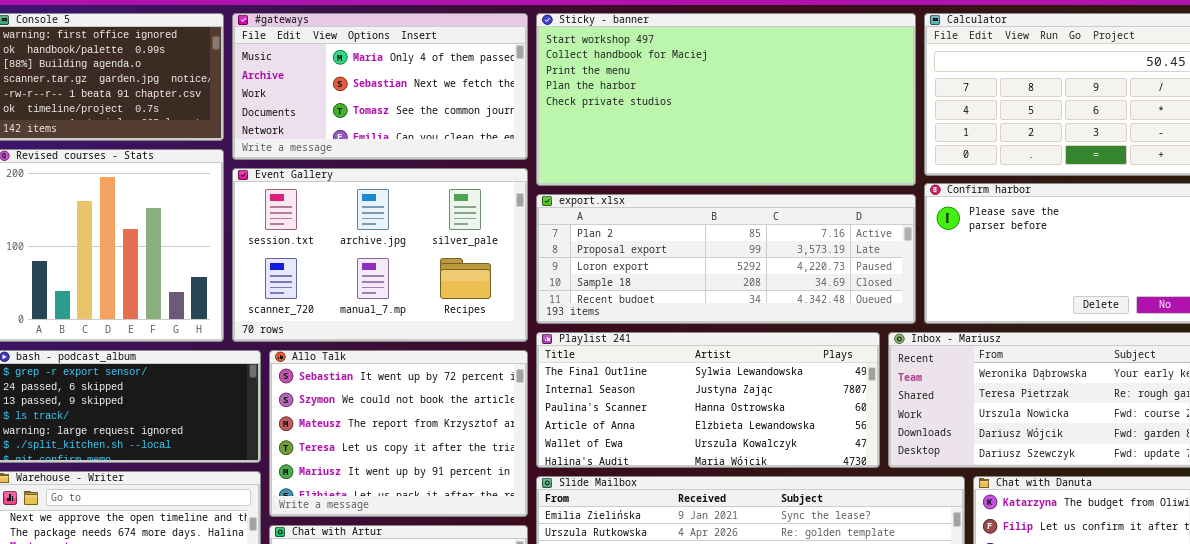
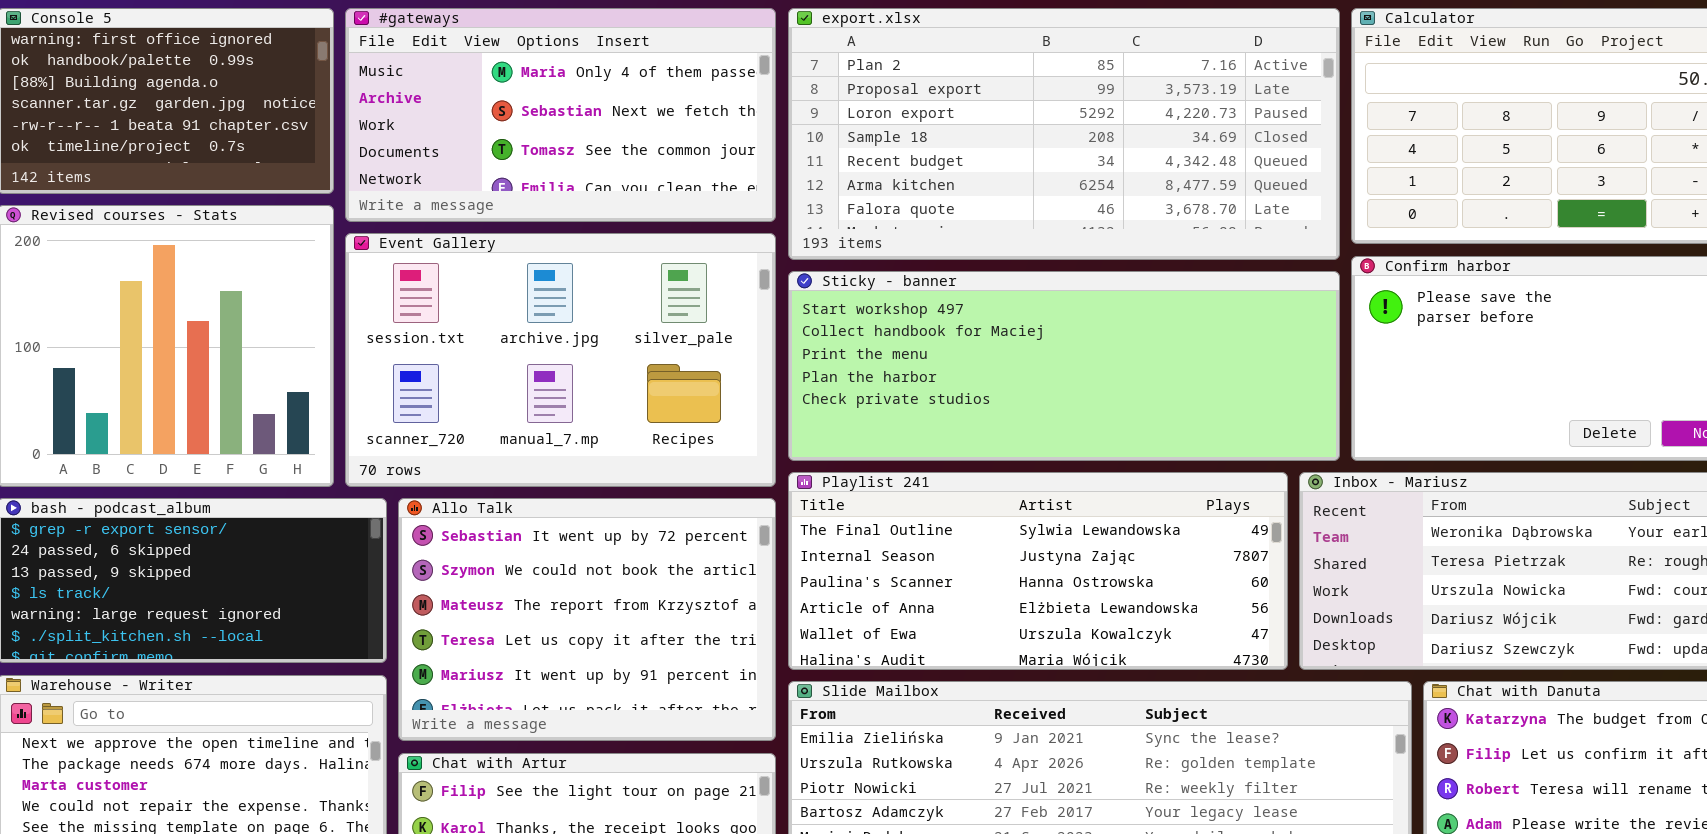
Sticky - banner: [536,13,916,186] -> [788,271,1340,461], moved, resized
export.xlsx: [536,194,916,324] -> [788,8,1340,260], moved, resized

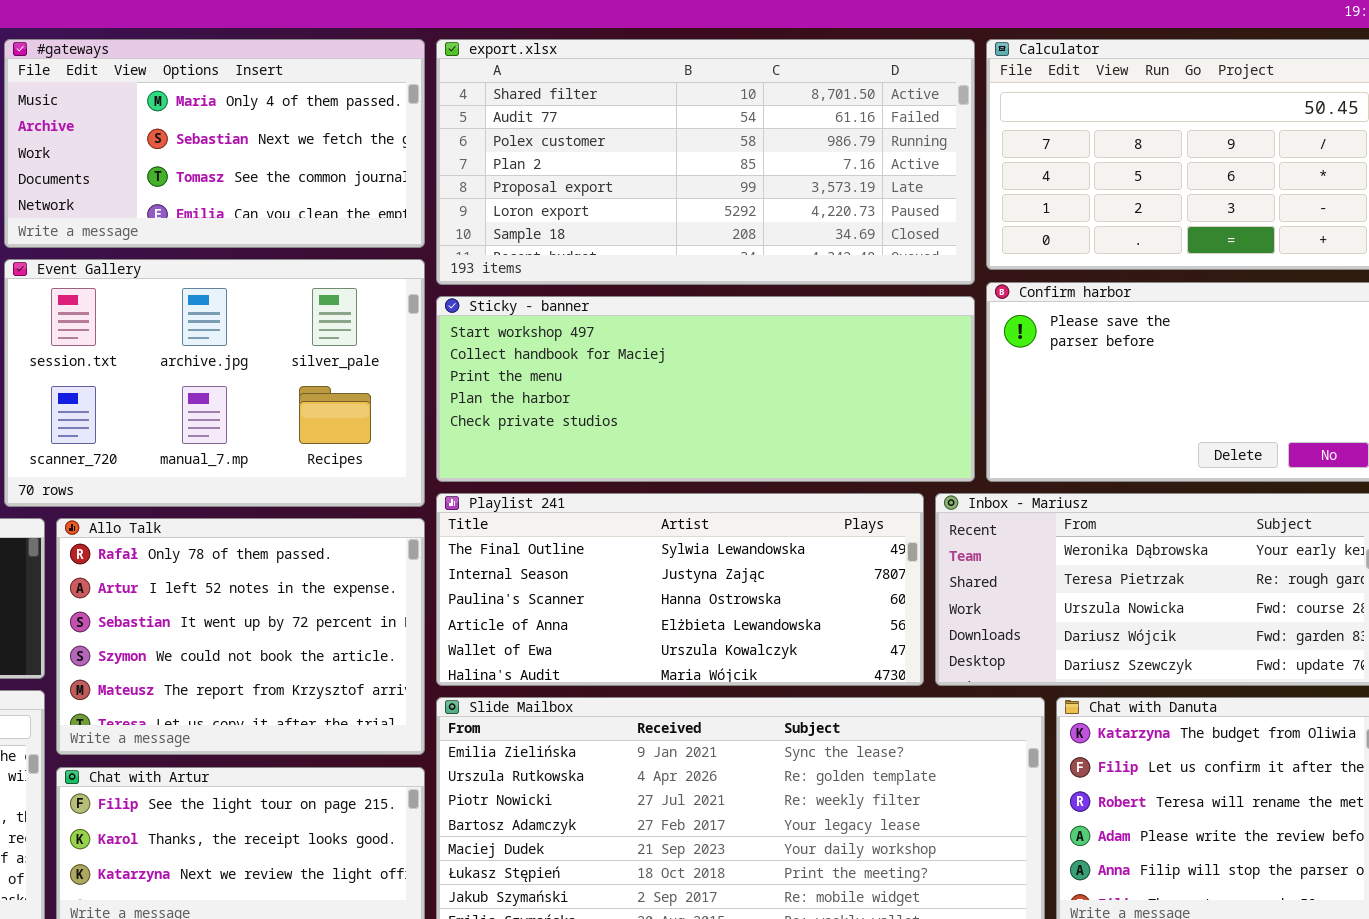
export.xlsx: [788,8,1340,260] -> [436,39,975,285], scrolled up 3 rows
Allo Talk: [398,498,776,741] -> [56,518,425,755], scrolled up 2 rows

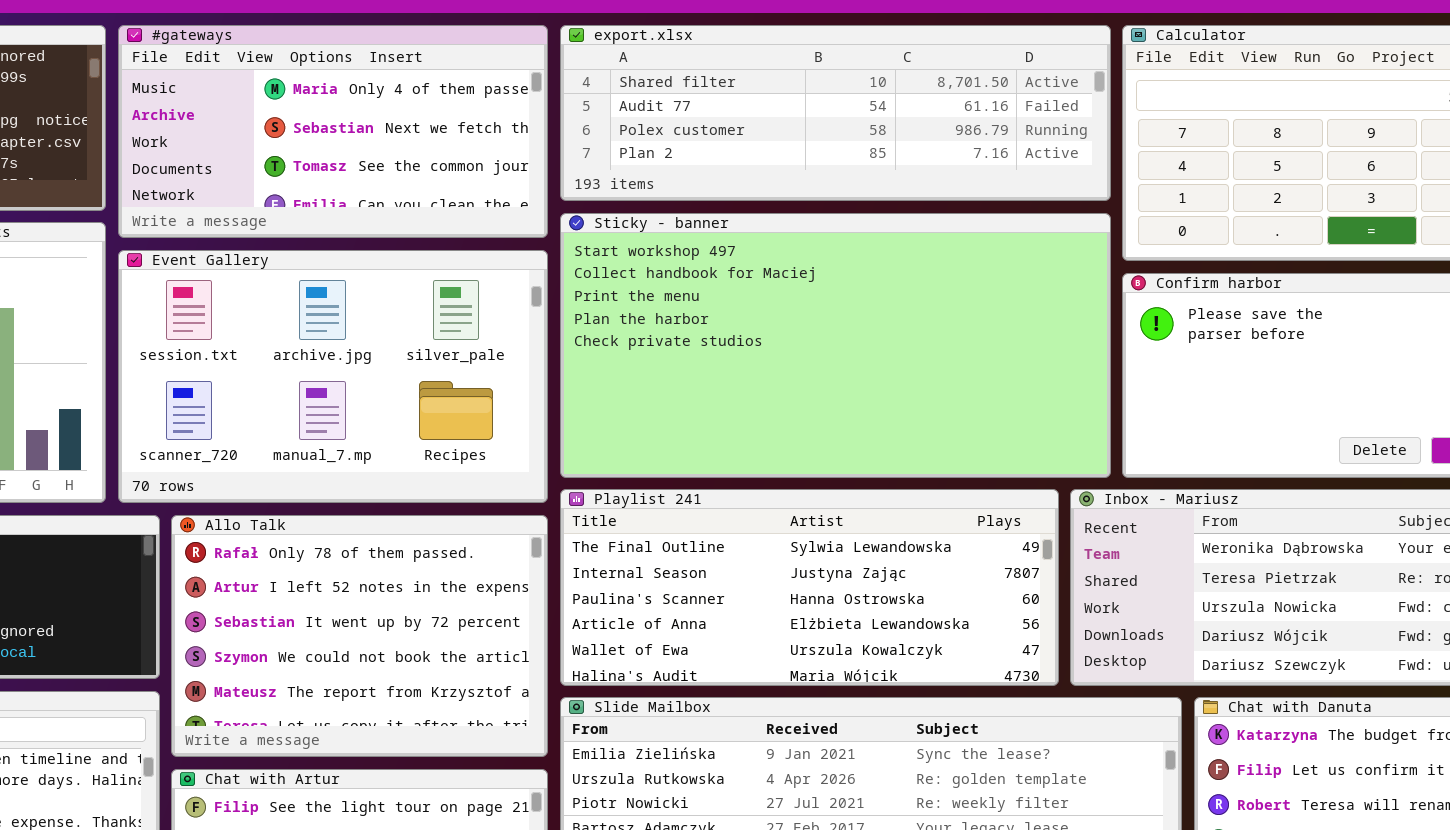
export.xlsx: [436,39,975,285] -> [560,25,1111,201], resized
Sticky - banner: [436,296,975,482] -> [560,213,1111,478], resized

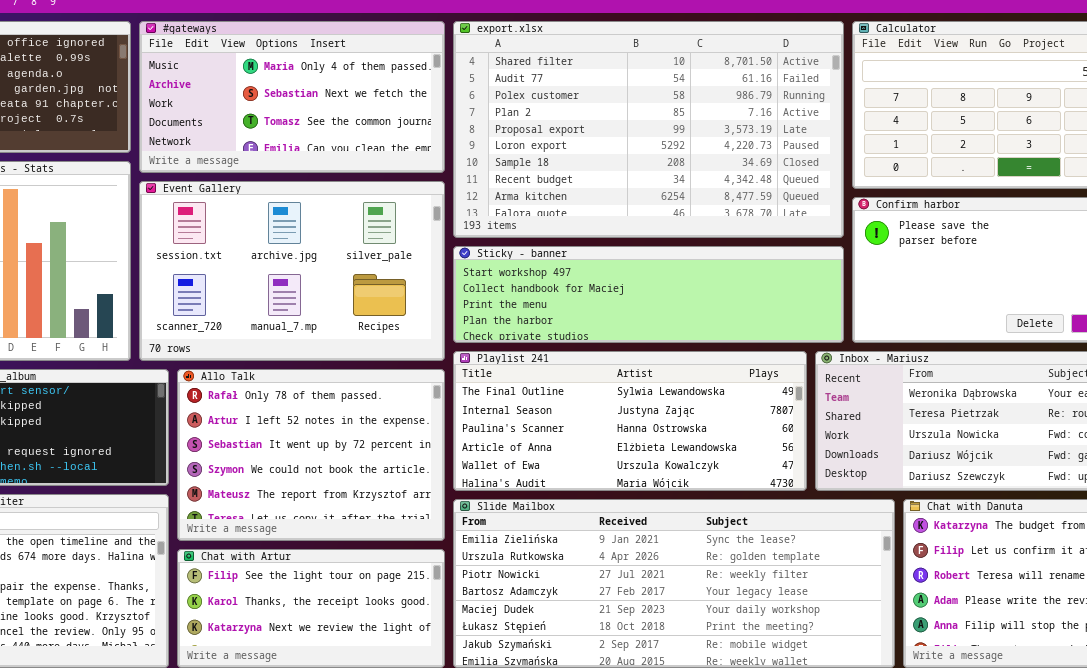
export.xlsx: [560,25,1111,201] -> [453,21,844,238], resized
Sticky - banner: [560,213,1111,478] -> [453,246,844,343], resized

